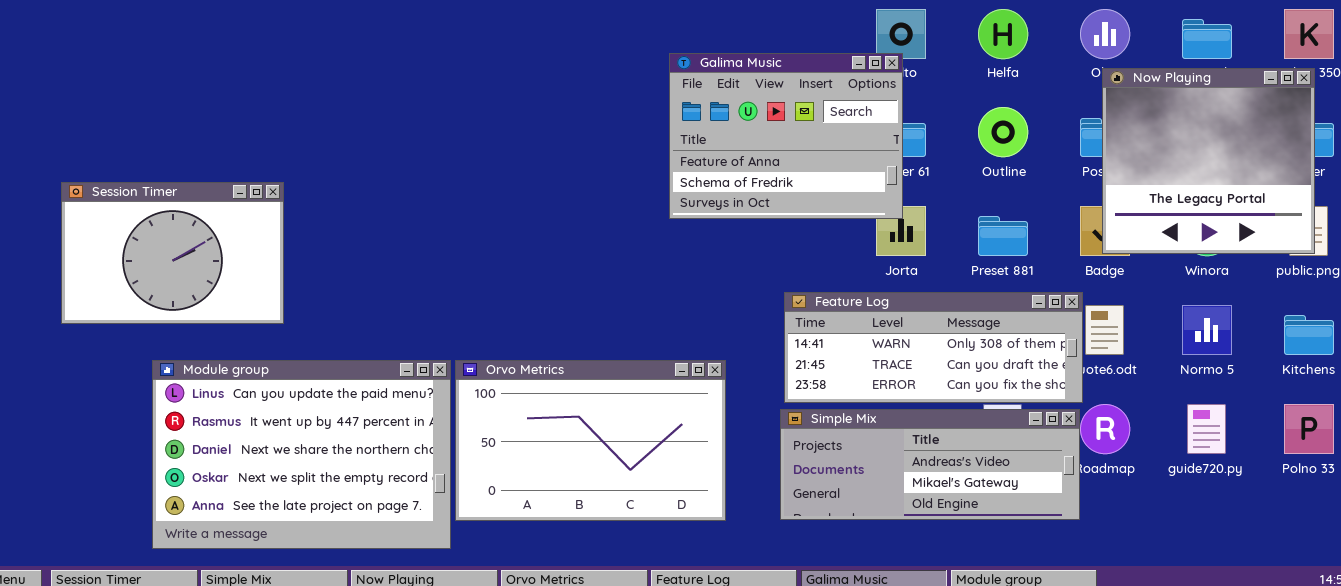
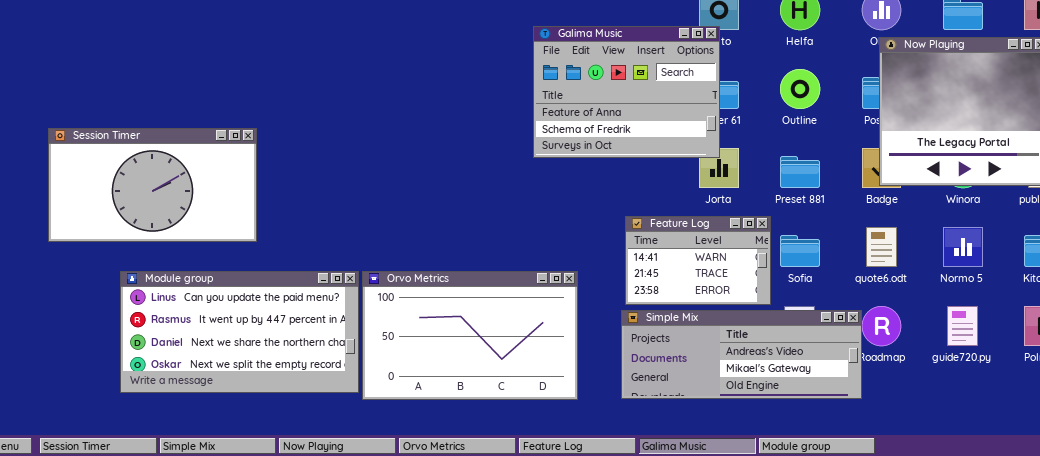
Session Timer: [61,182,284,324] -> [48,128,257,242], resized
Feature Log: [784,292,1083,403] -> [625,216,771,305], resized
Module group: [152,360,451,549] -> [120,271,359,393], resized

